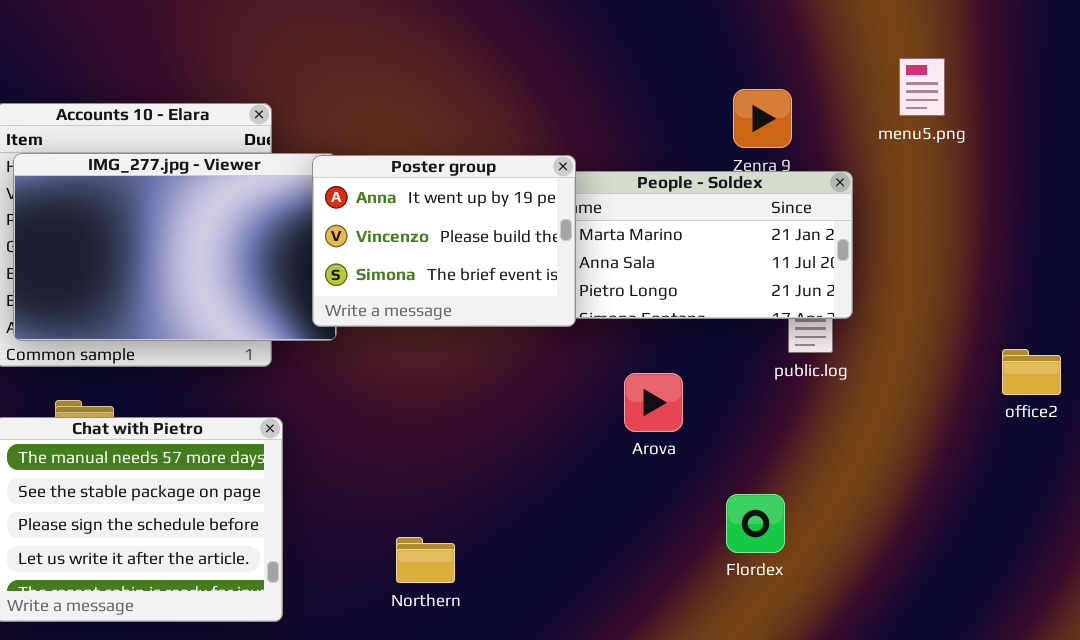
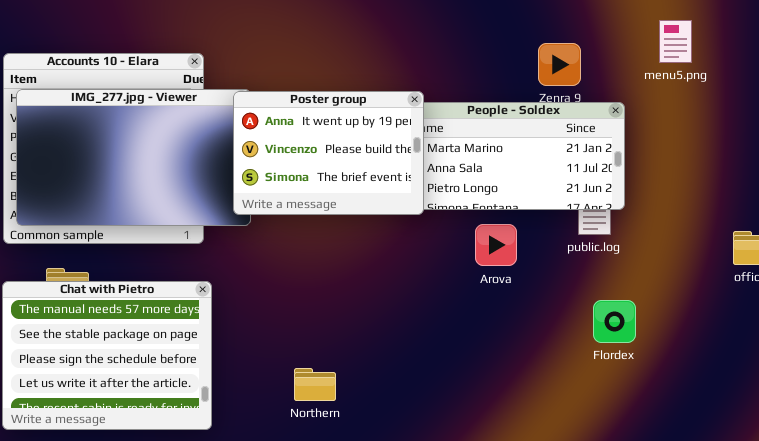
Arova: [624,373,683,432] -> [475,224,517,266], moved
Flordex: [726,494,785,553] -> [593,300,636,343], moved

